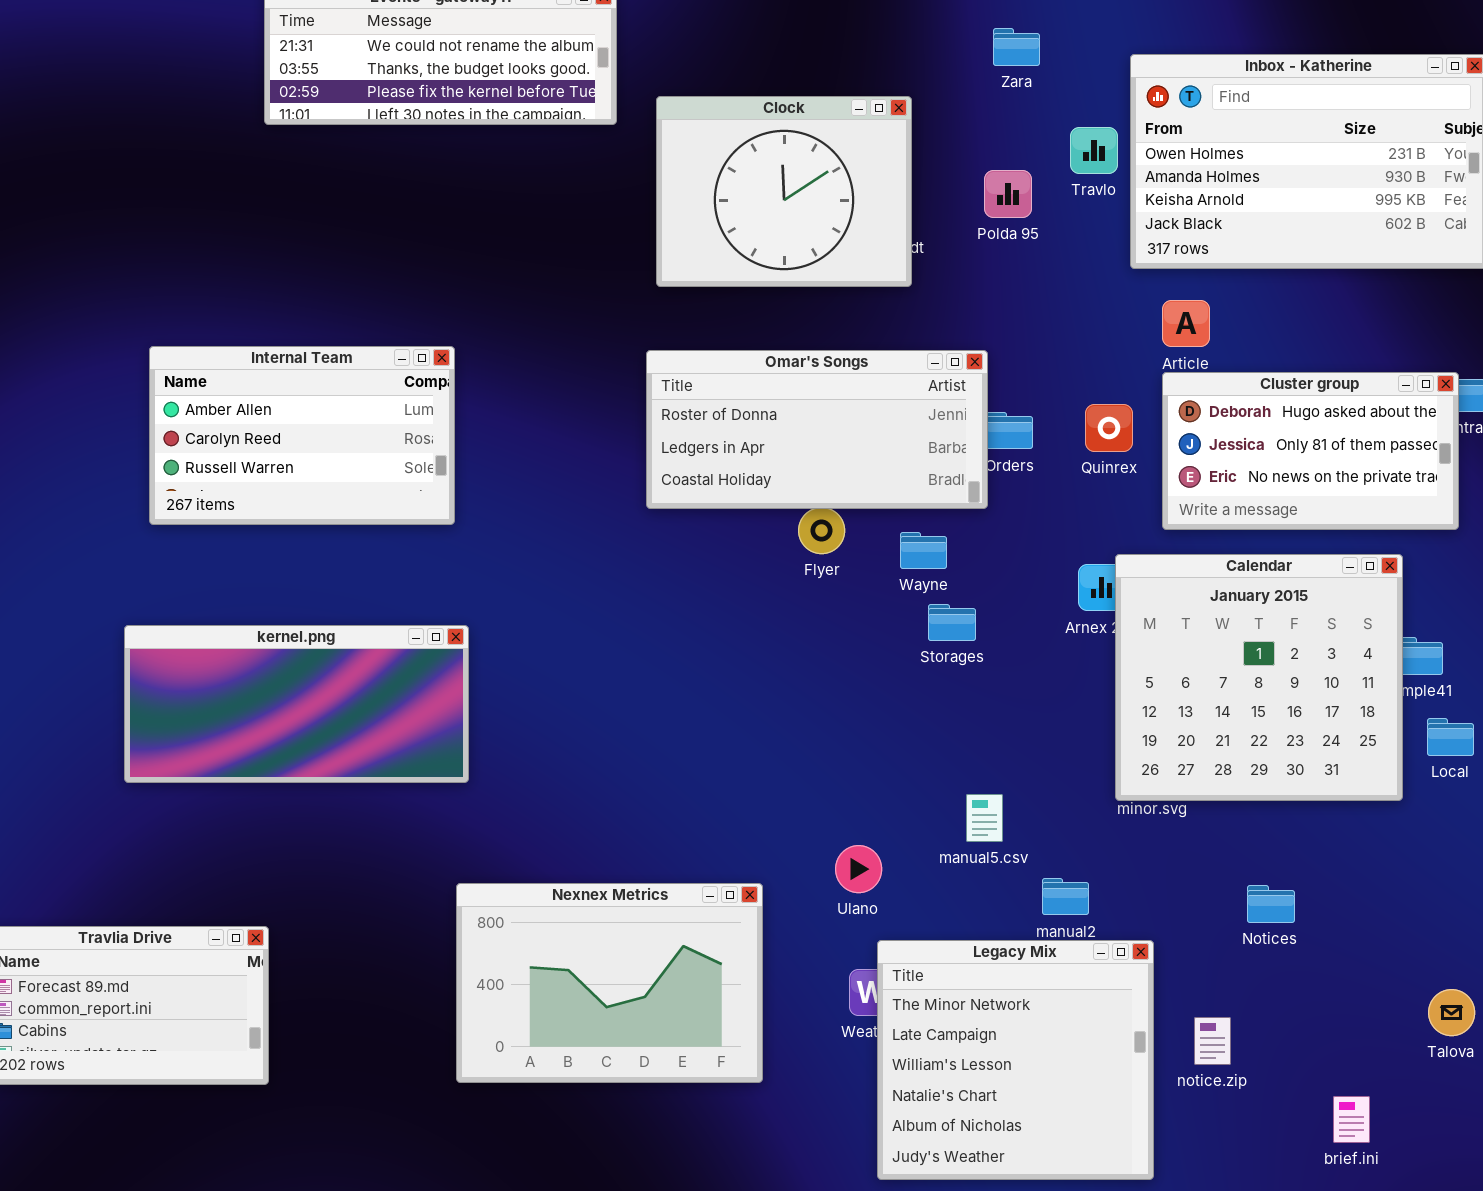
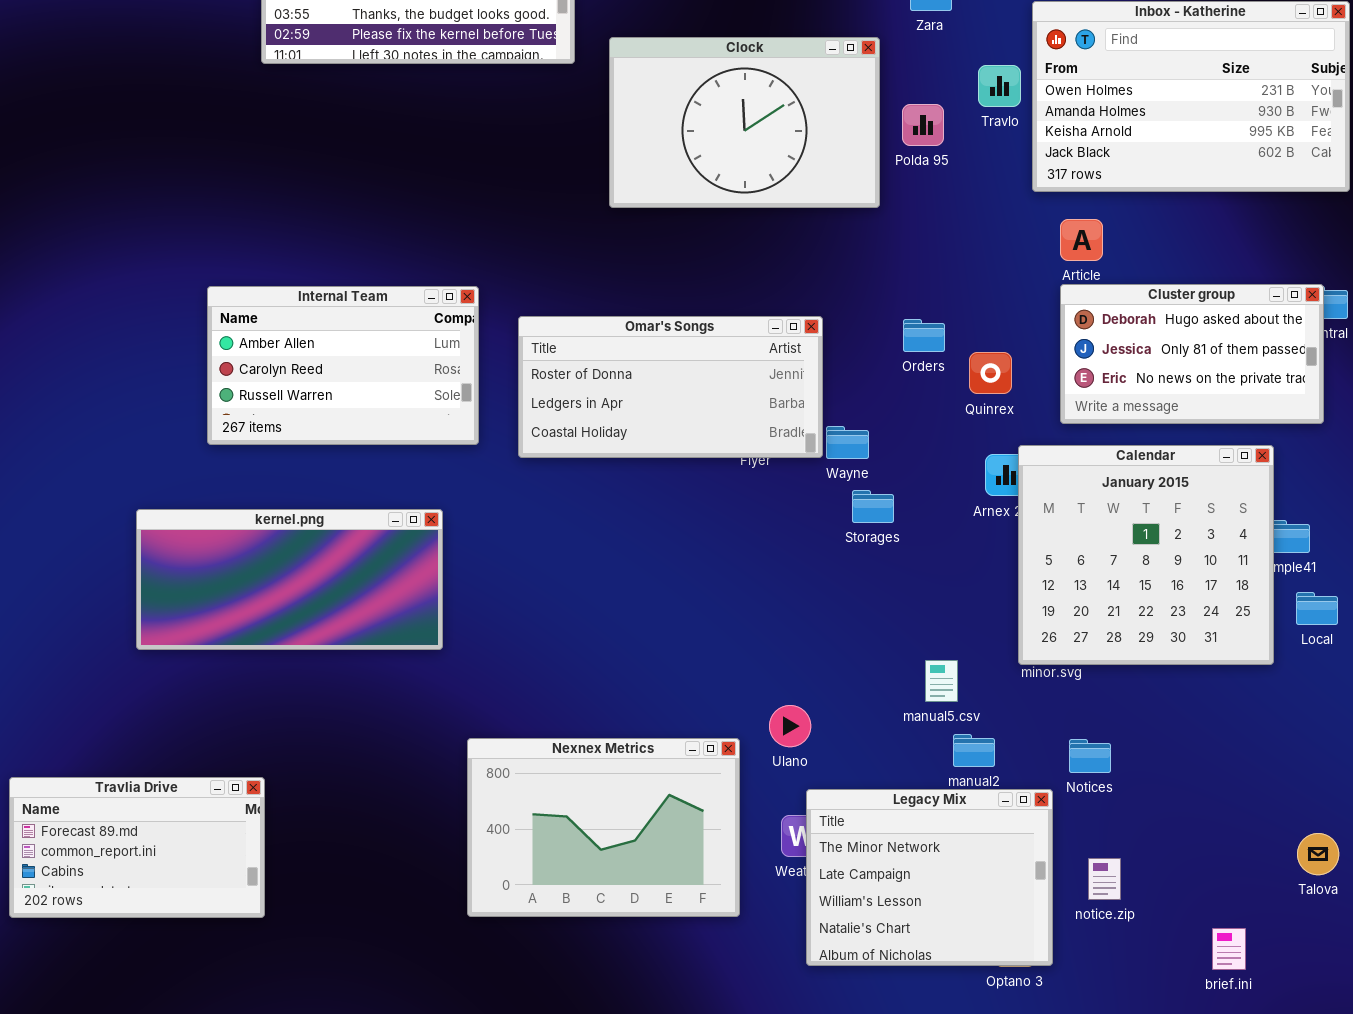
Clock: [656,96,912,287] -> [609,37,880,208], resized
Internal Team: [149,346,455,525] -> [207,286,479,445], moved
Omar's Songs: [646,350,988,509] -> [518,316,823,458], moved
Quinrex: [1085,404,1133,452] -> [969,352,1012,394], moved
manual5.csv: [966,794,1003,842] -> [925,660,958,702], moved
Nexnex Metrics: [456,883,763,1083] -> [467,738,740,917], moved
Notices: [1247,885,1295,923] -> [1069,739,1111,773], moved
Legacy Mix: [877,940,1154,1180] -> [806,789,1053,966], resized

